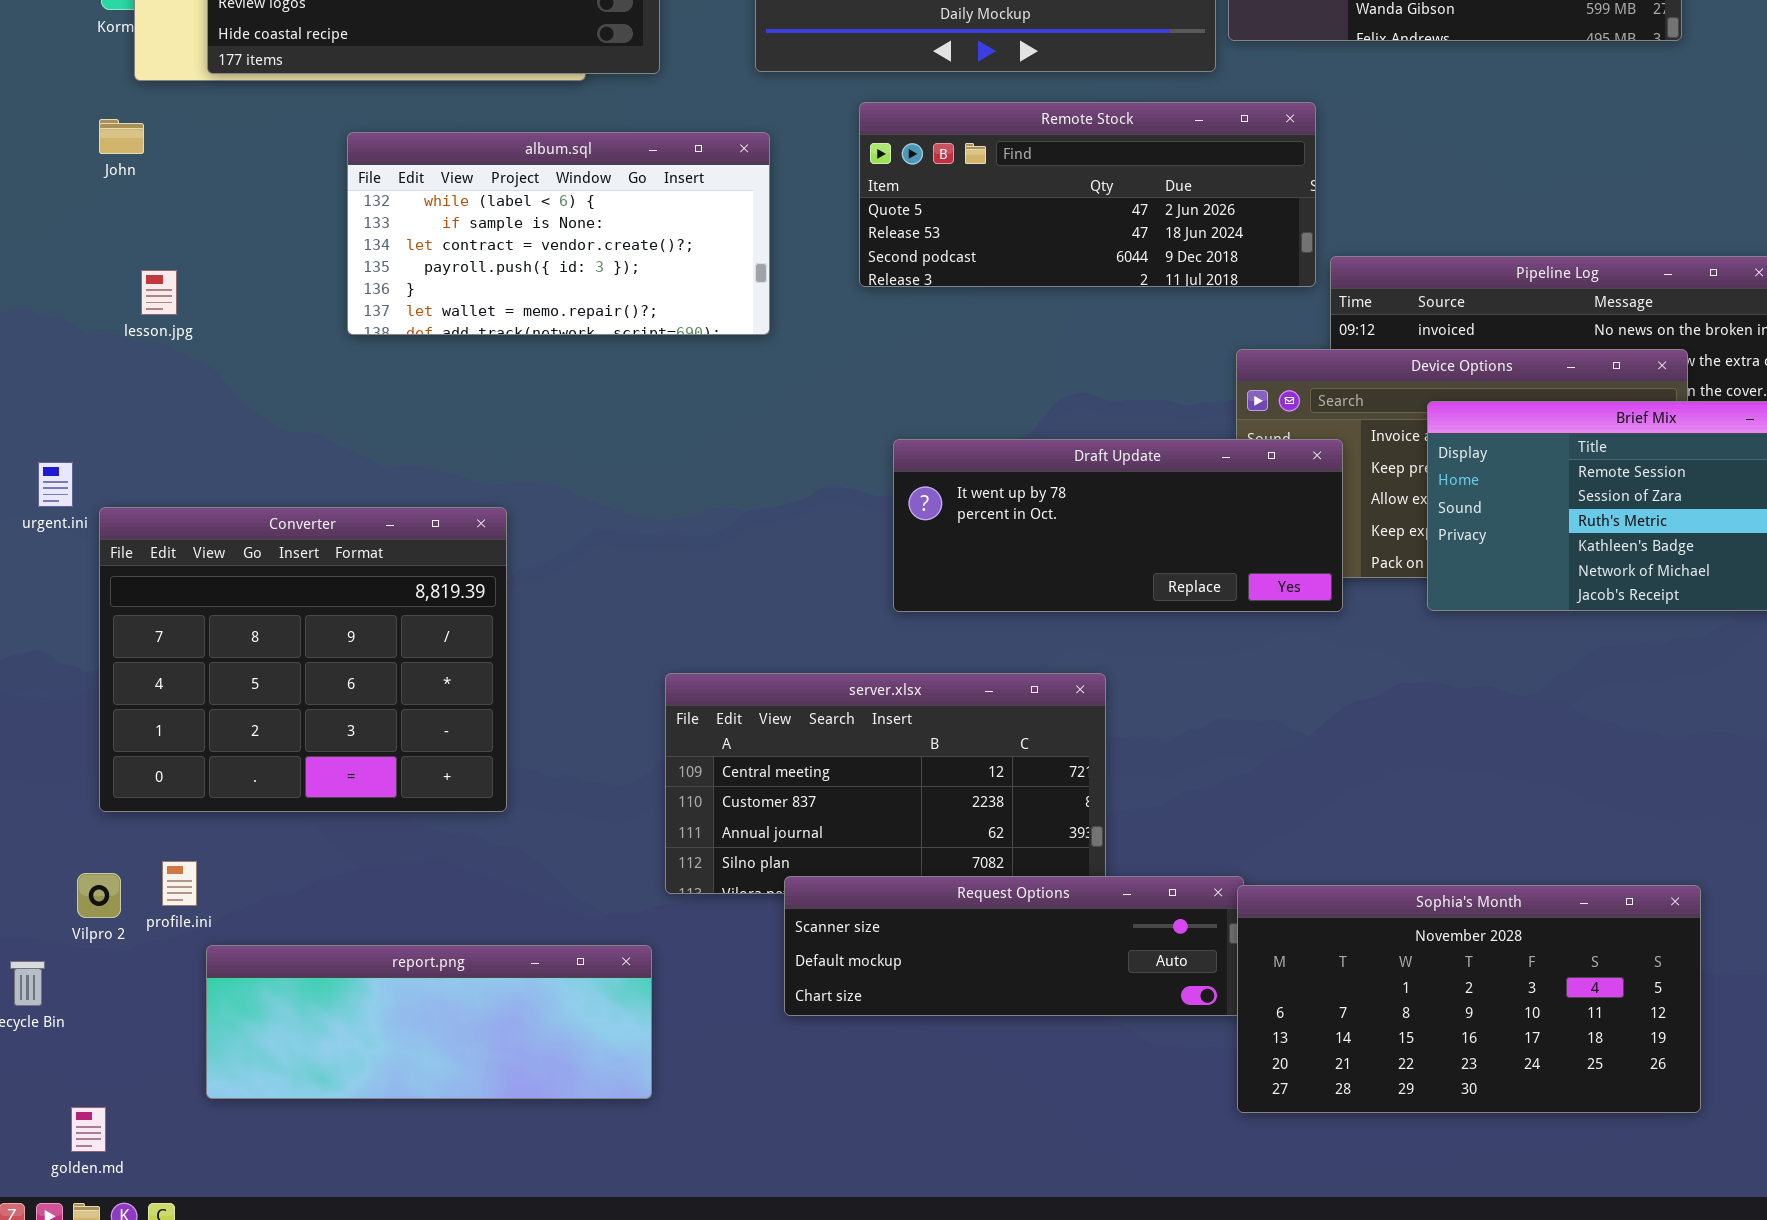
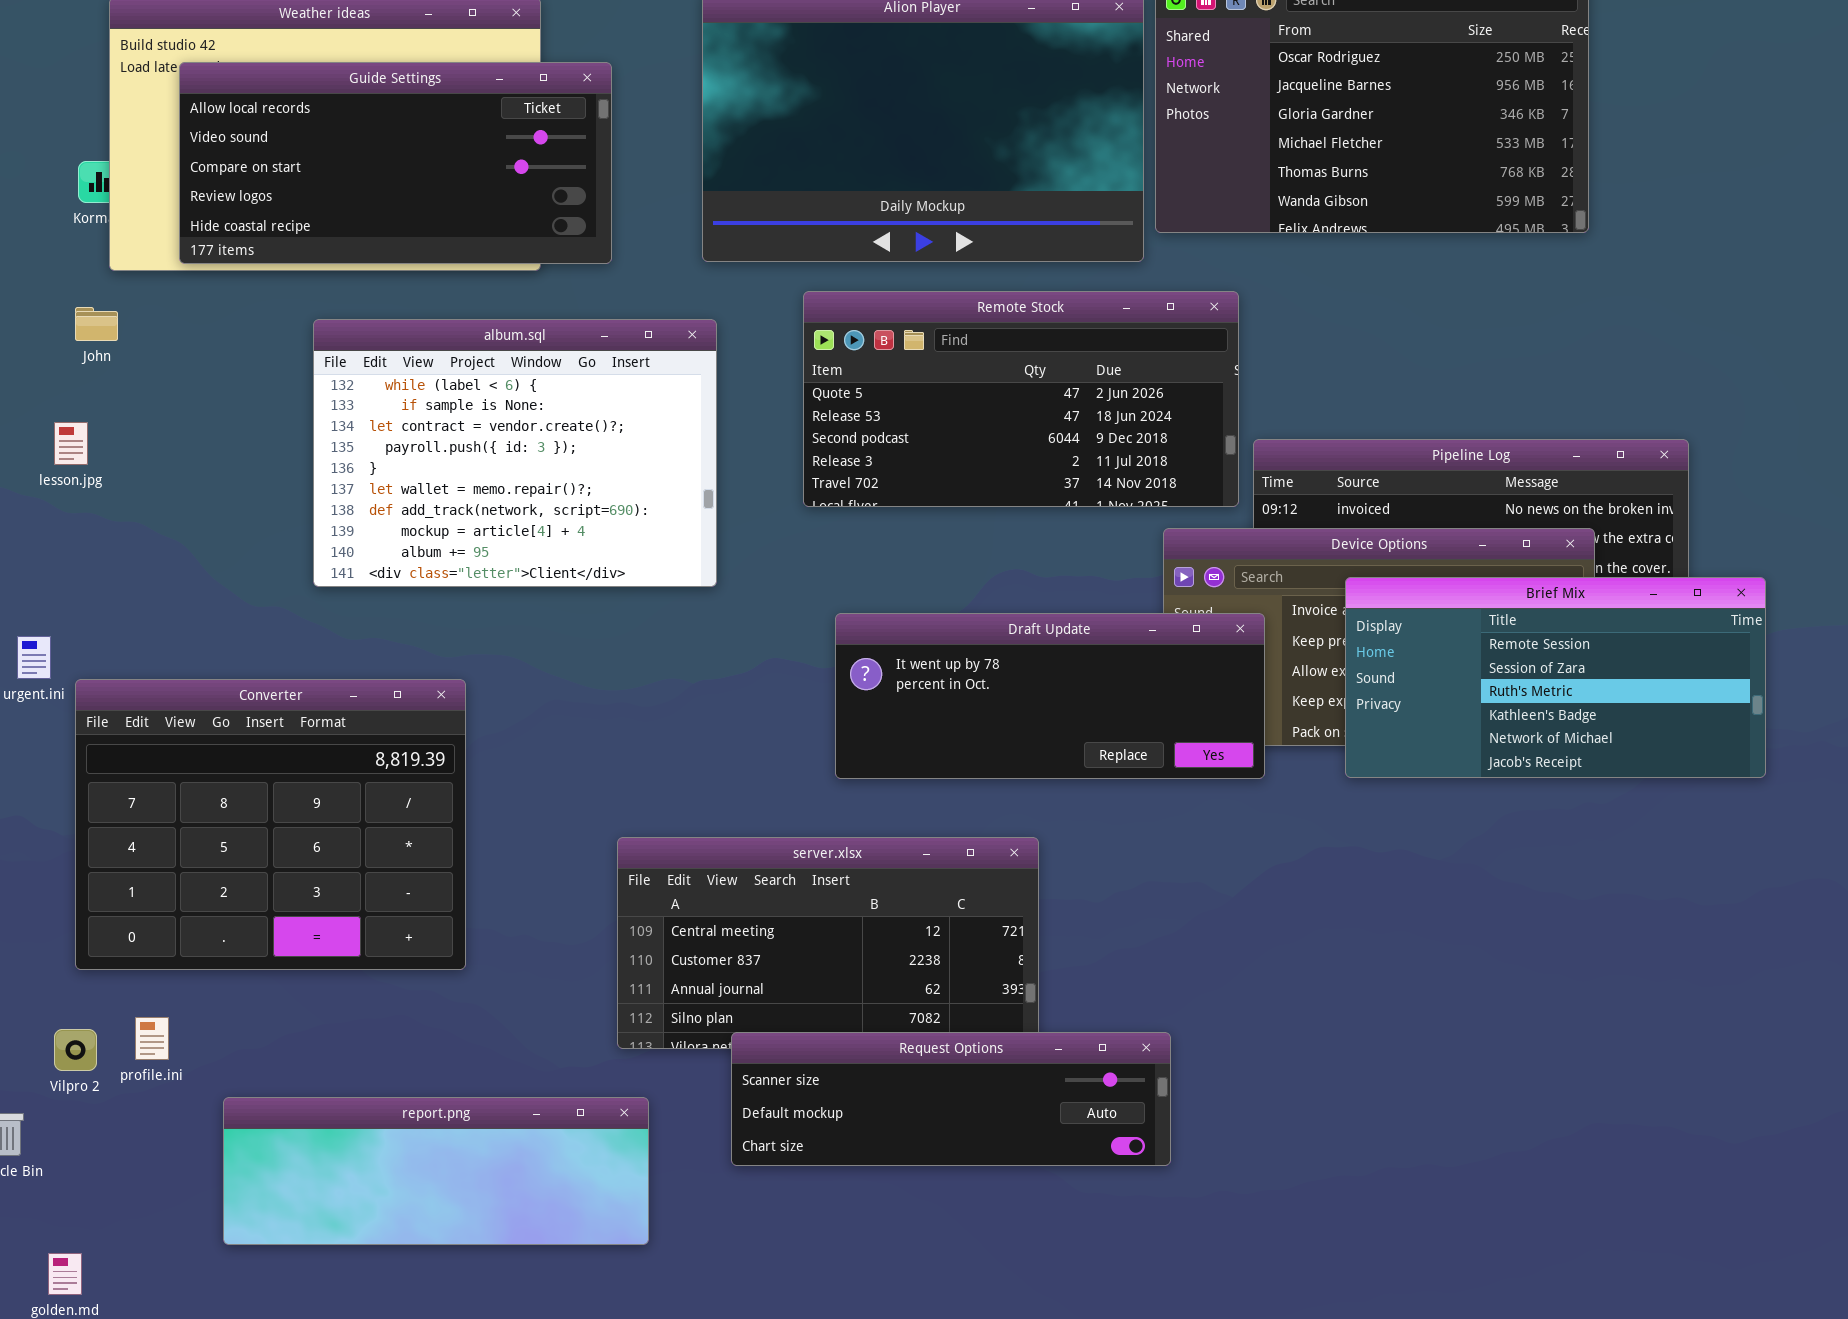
Remote Stock: [859,102,1316,287] -> [803,291,1239,507], resized
album.sql: [347,132,770,335] -> [313,319,717,587], resized
lesson.jpg: [141,270,177,315] -> [54,422,88,465], moved
Sophia's Month: [1237,885,1701,1113] -> none, closed
report.png: [206,945,652,1099] -> [223,1097,649,1245], moved

